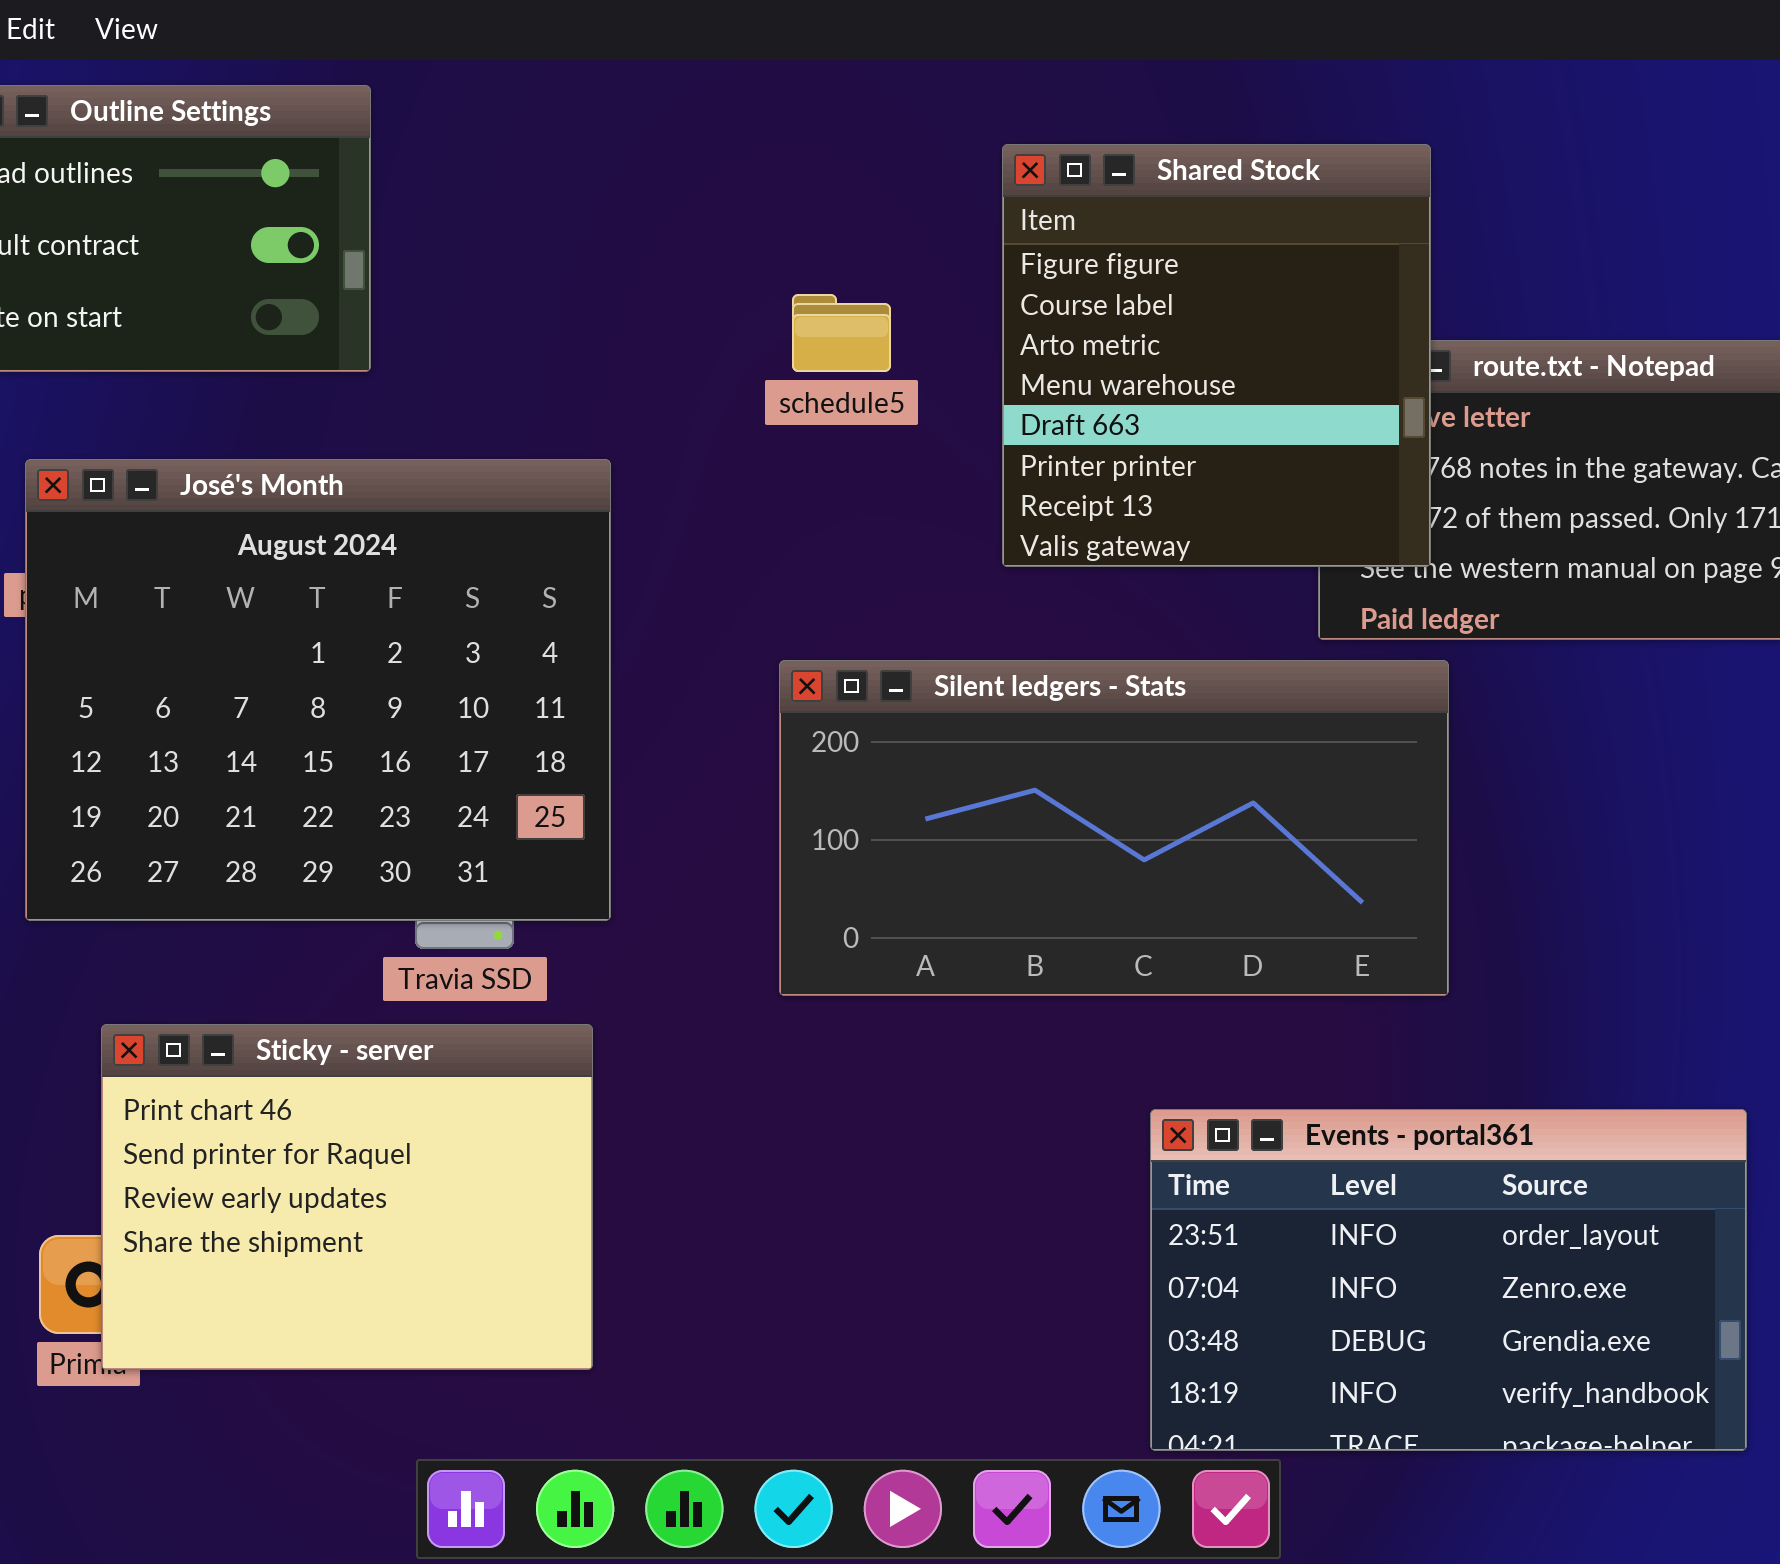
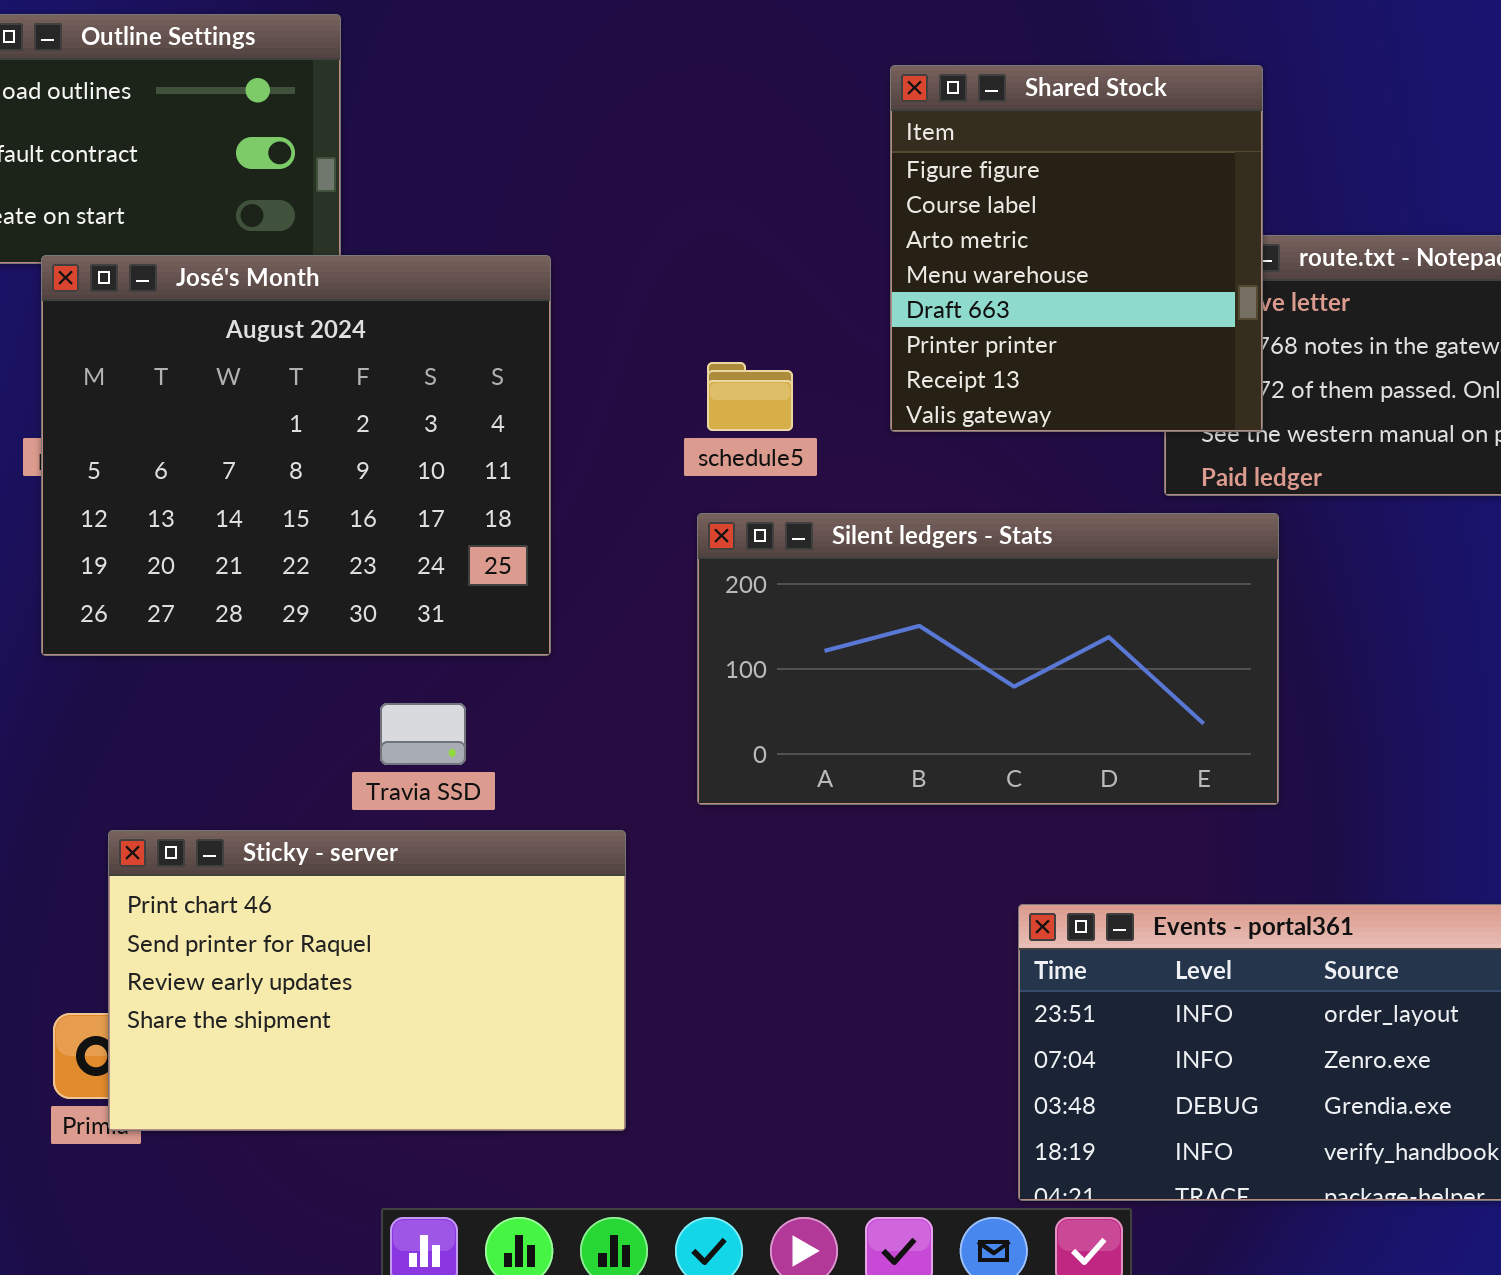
schedule5: [792,294,891,372] -> [707,362,793,431], moved
José's Month: [25,459,611,921] -> [41,255,551,656], moved
Sticky - server: [101,1024,593,1370] -> [108,830,626,1131], resized

